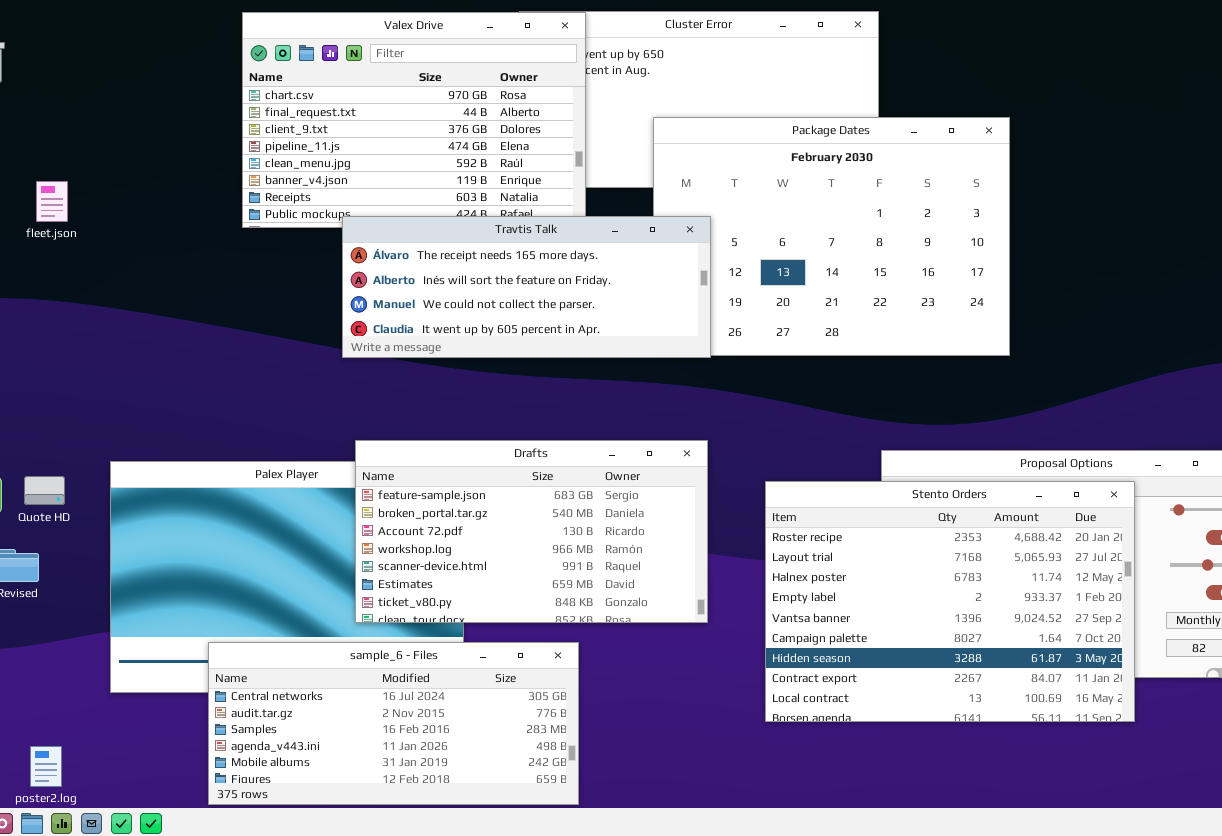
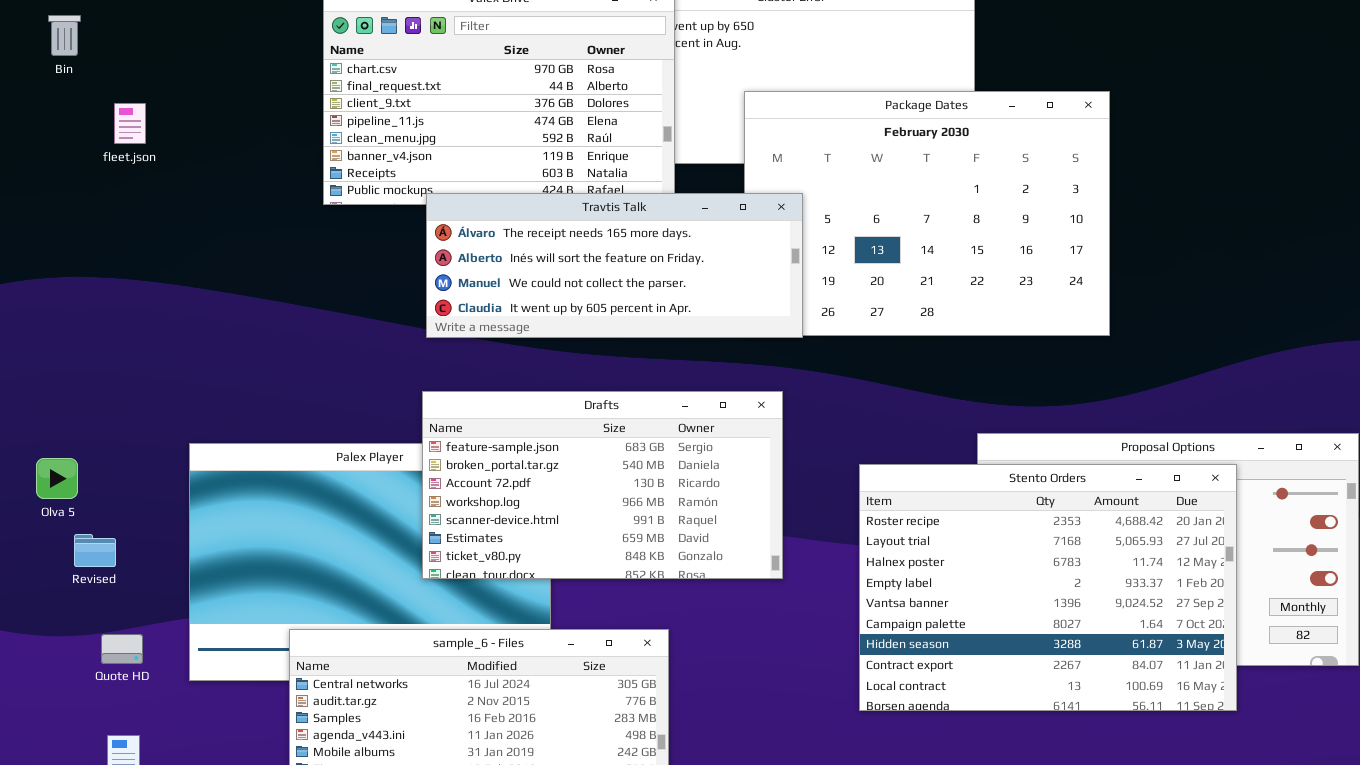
fleet.json: [36,181,68,222] -> [114,103,146,144], moved
Drafts: [355,440,708,623] -> [422,391,783,579], moved
Quote HD: [24,476,65,505] -> [101,634,143,664], moved

